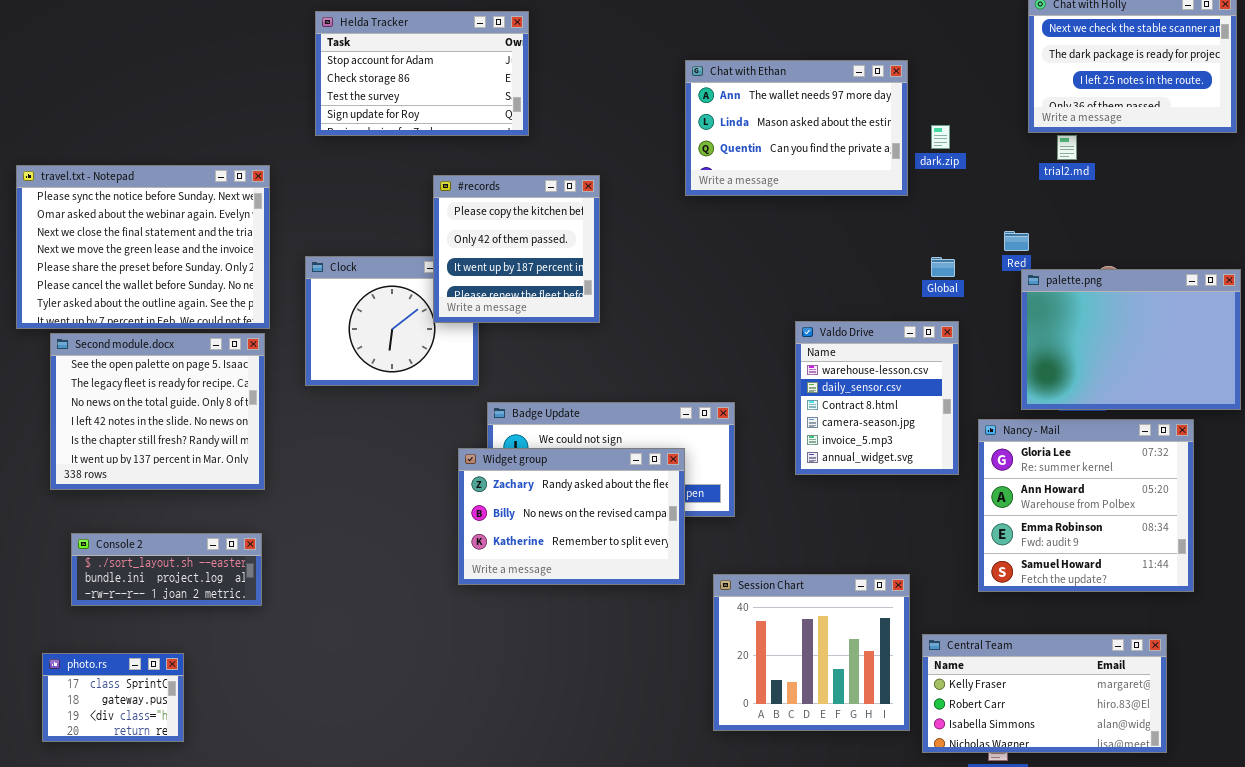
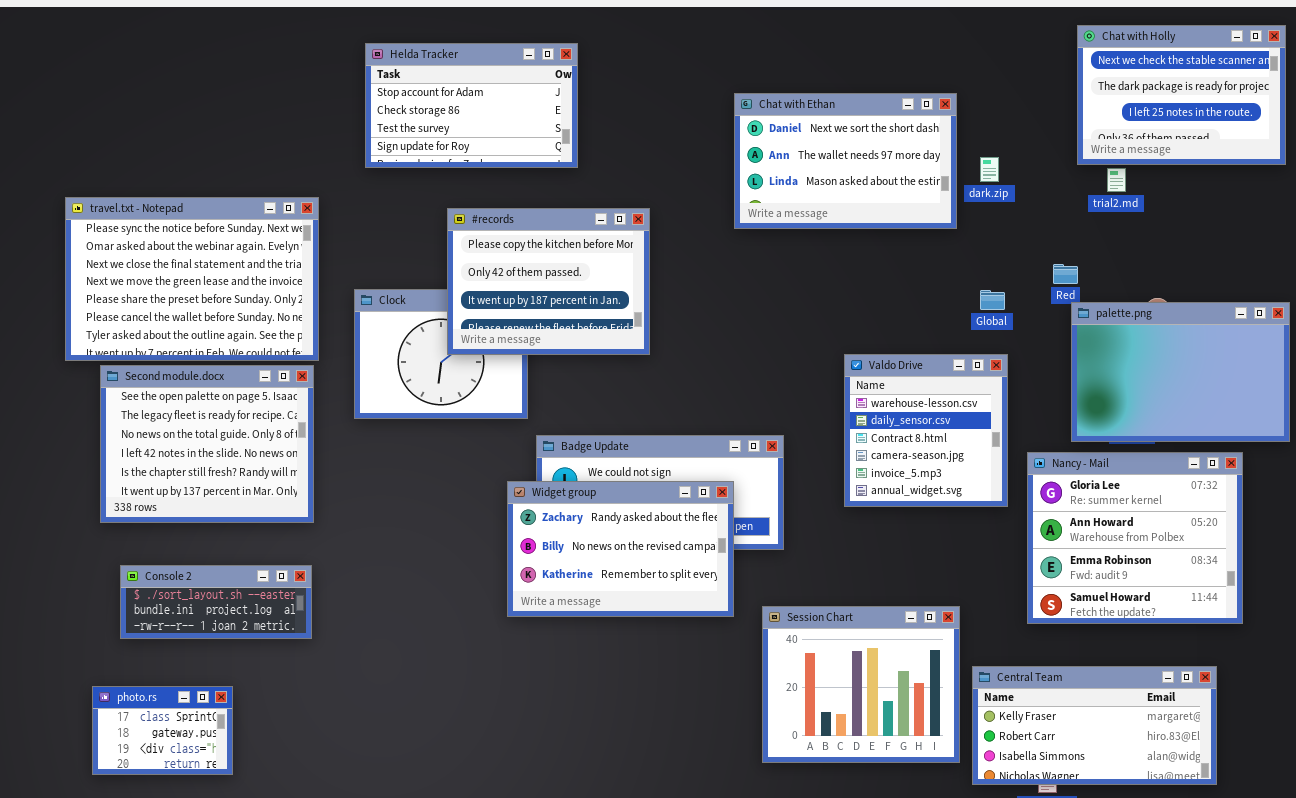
Chat with Ethan: [685,60,908,196] -> [734,93,957,229], scrolled up 1 row
#records: [433,175,600,323] -> [447,208,650,355], resized

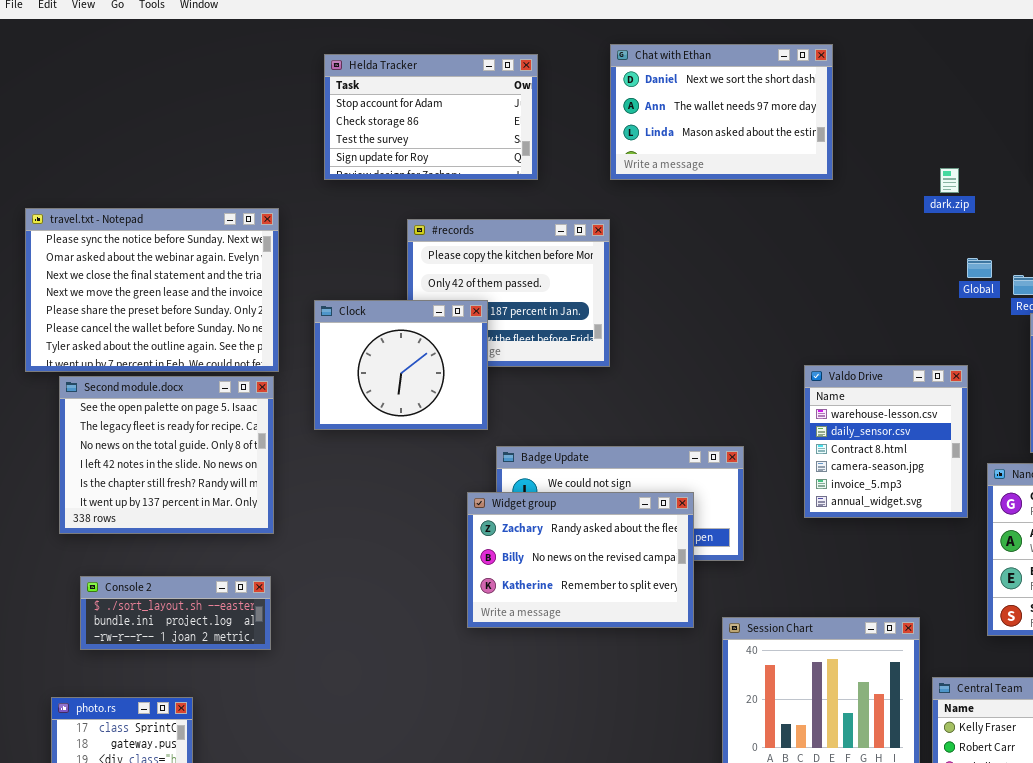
Chat with Ethan: [734,93,957,229] -> [610,44,833,180], moved
Clock: [354,289,528,419] -> [314,300,488,430], raised
Global: [980,290,1005,310] -> [967,258,992,278], moved

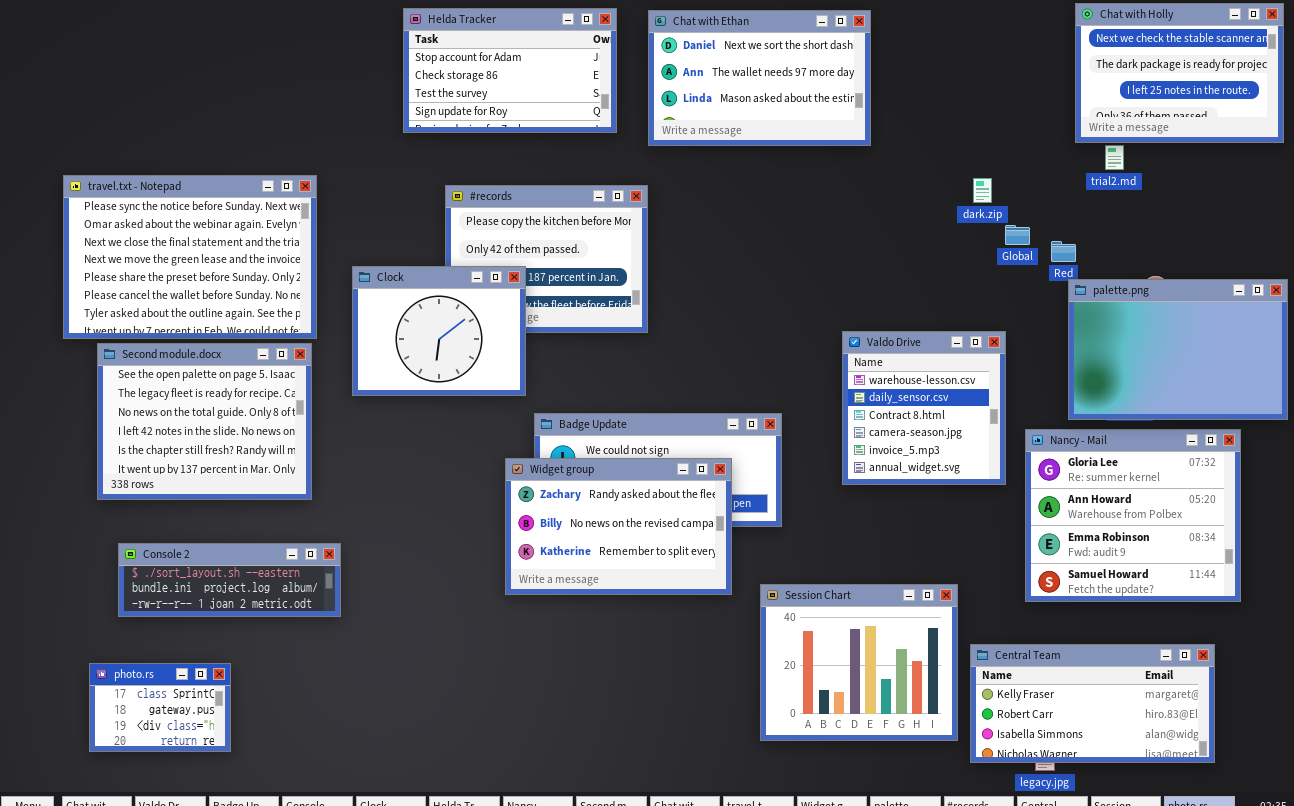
Helda Tracker: [324,54,538,180] -> [403,8,617,133], moved
dark.zip: [940,168,959,193] -> [973,178,992,203], moved
Console 2: [80,576,271,650] -> [118,543,341,617], resized

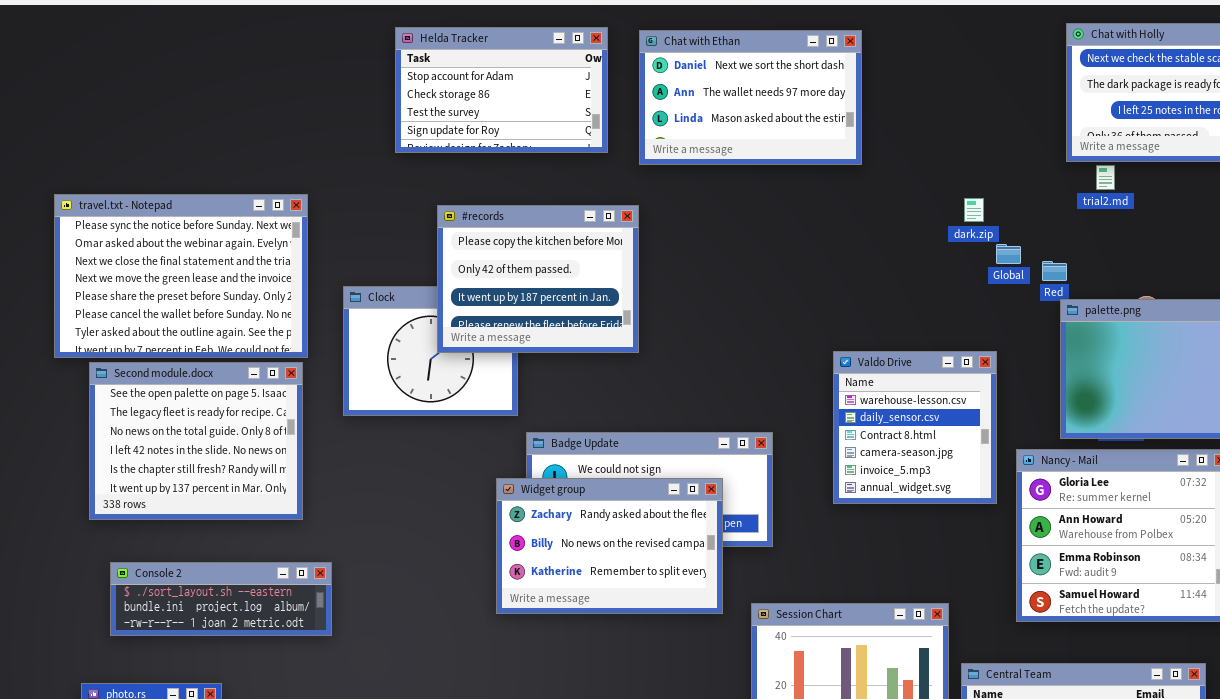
#records: [445,185,648,333] -> [437,205,639,353], raised

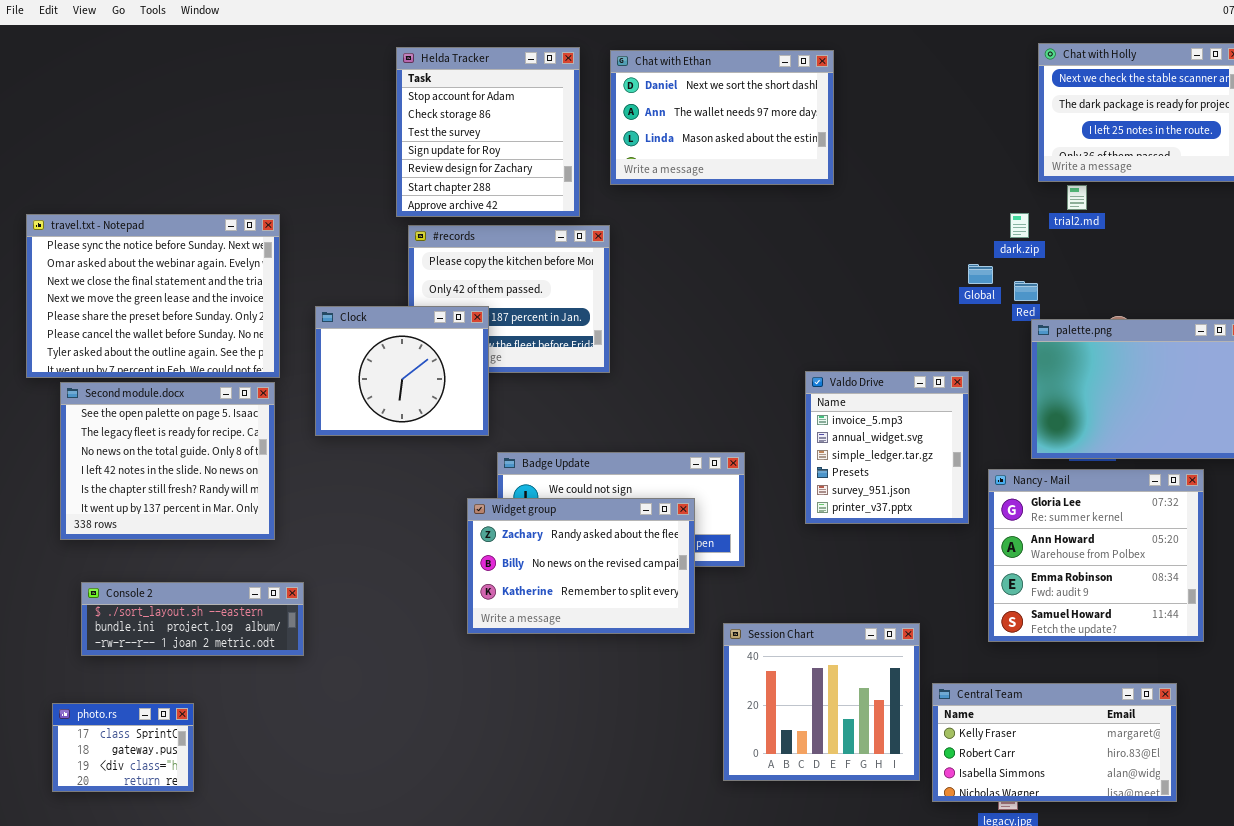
Helda Tracker: [395,27,608,153] -> [396,47,580,217], resized
dark.zip: [964,198,984,222] -> [1010,213,1029,238], moved
Clock: [343,286,518,416] -> [315,306,489,436], raised
Valdo Drive: [833,351,997,504] -> [805,371,969,524], scrolled down 4 rows

